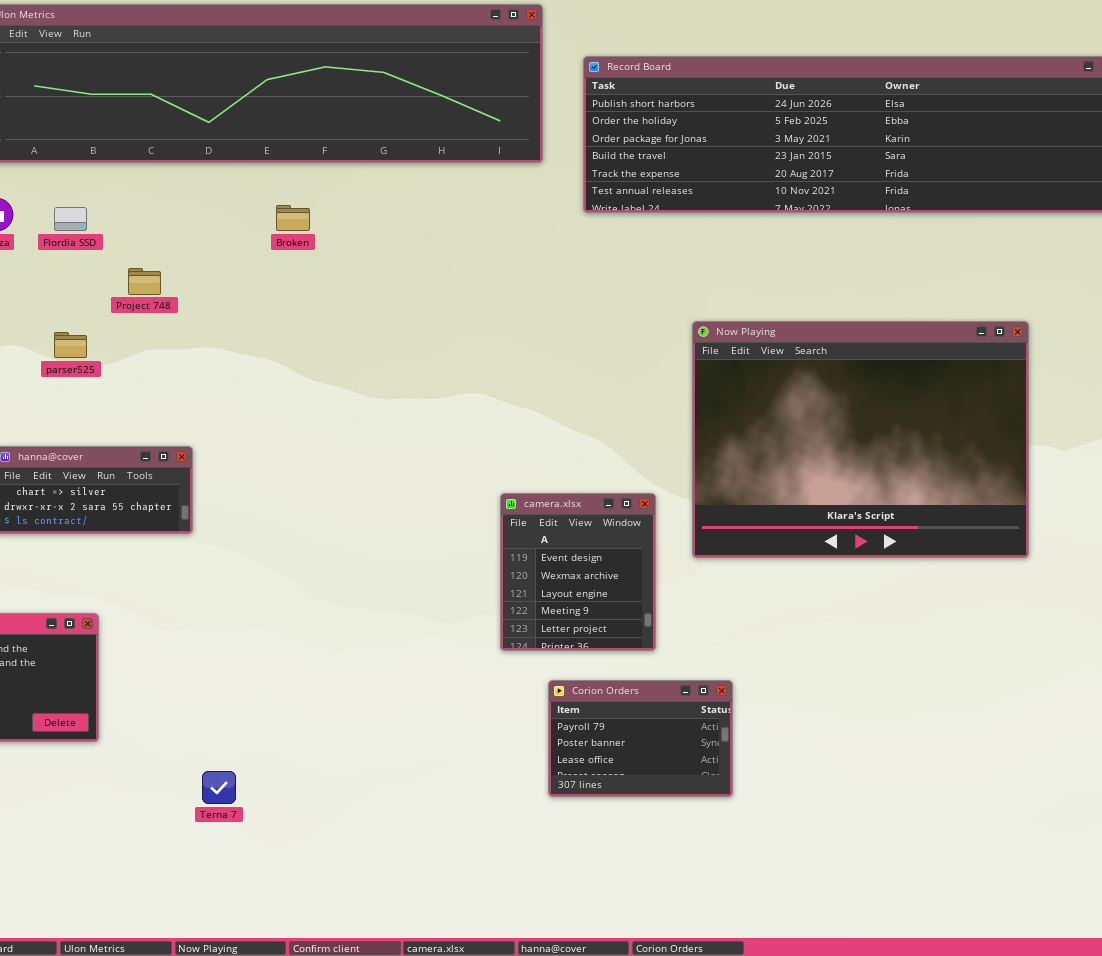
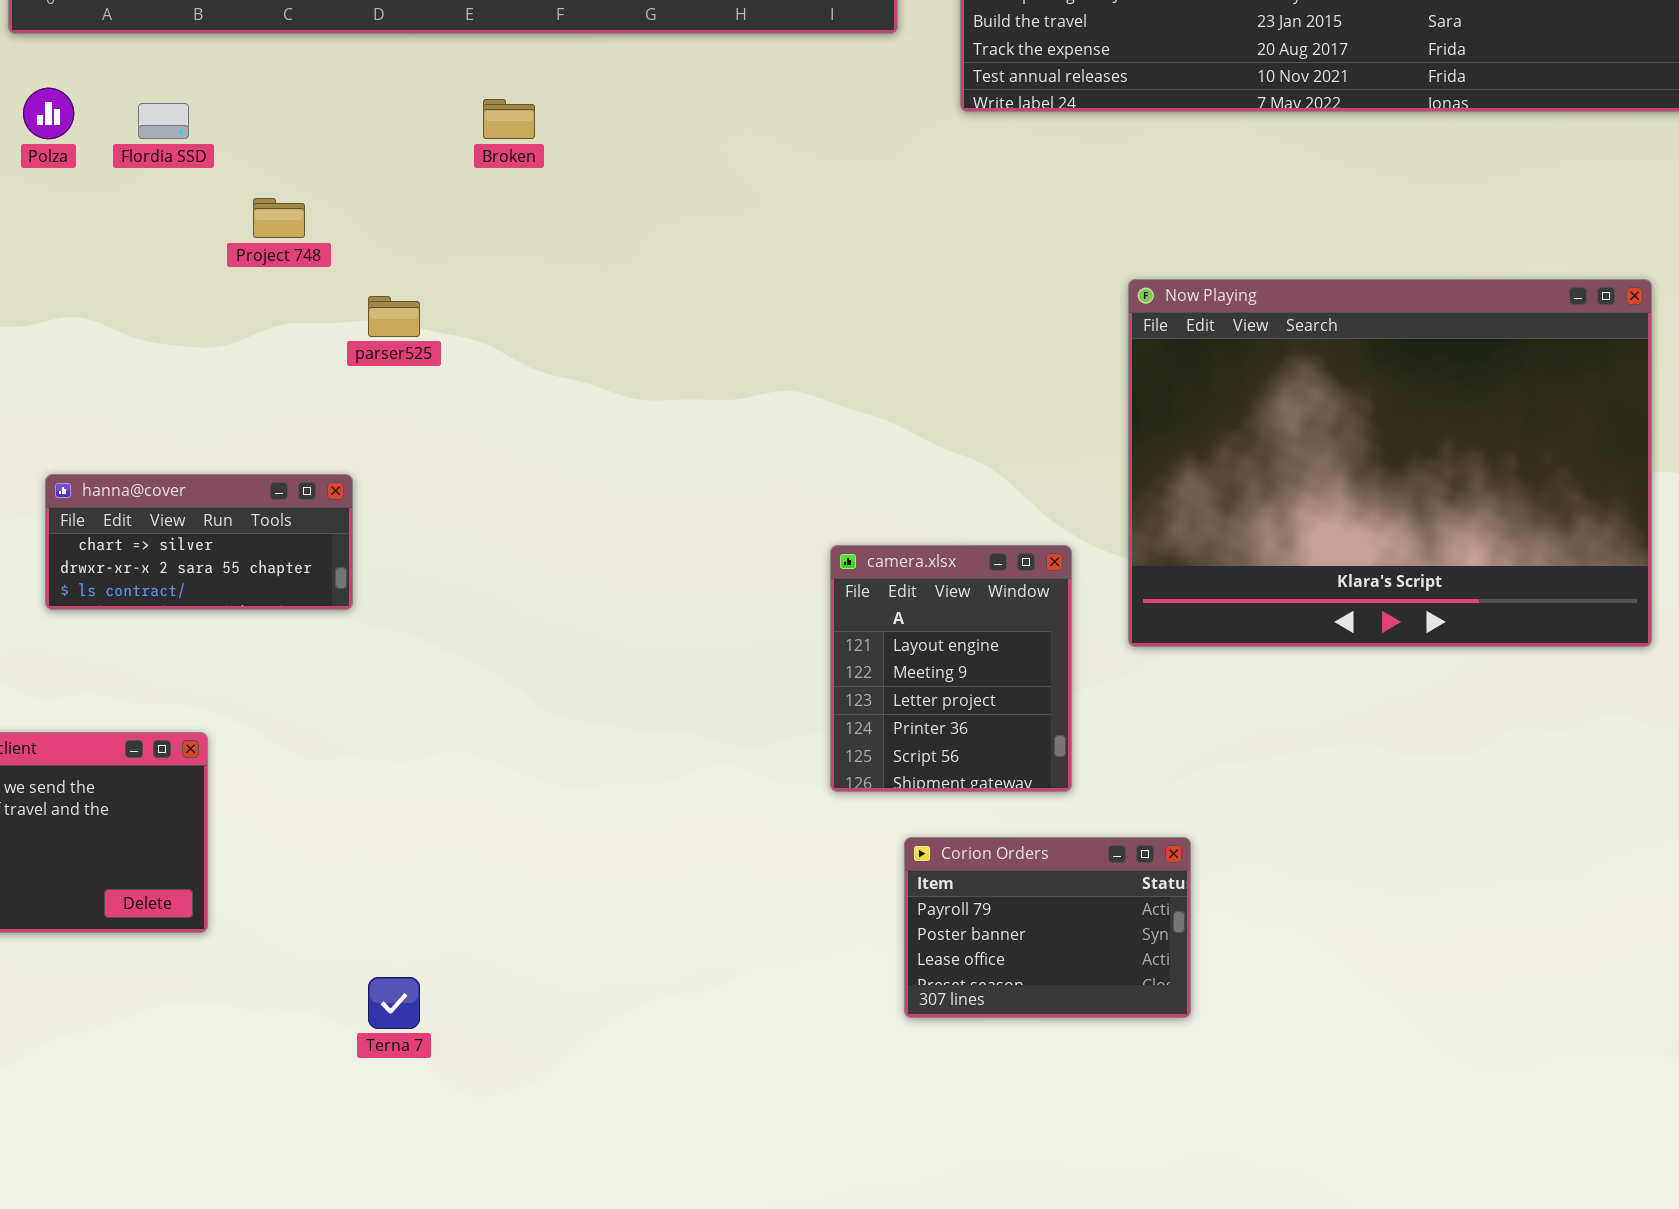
parser525: [54,332,87,358] -> [368,296,420,337], moved
camera.xlsx: [500,493,656,651] -> [830,545,1072,792], scrolled down 2 rows

